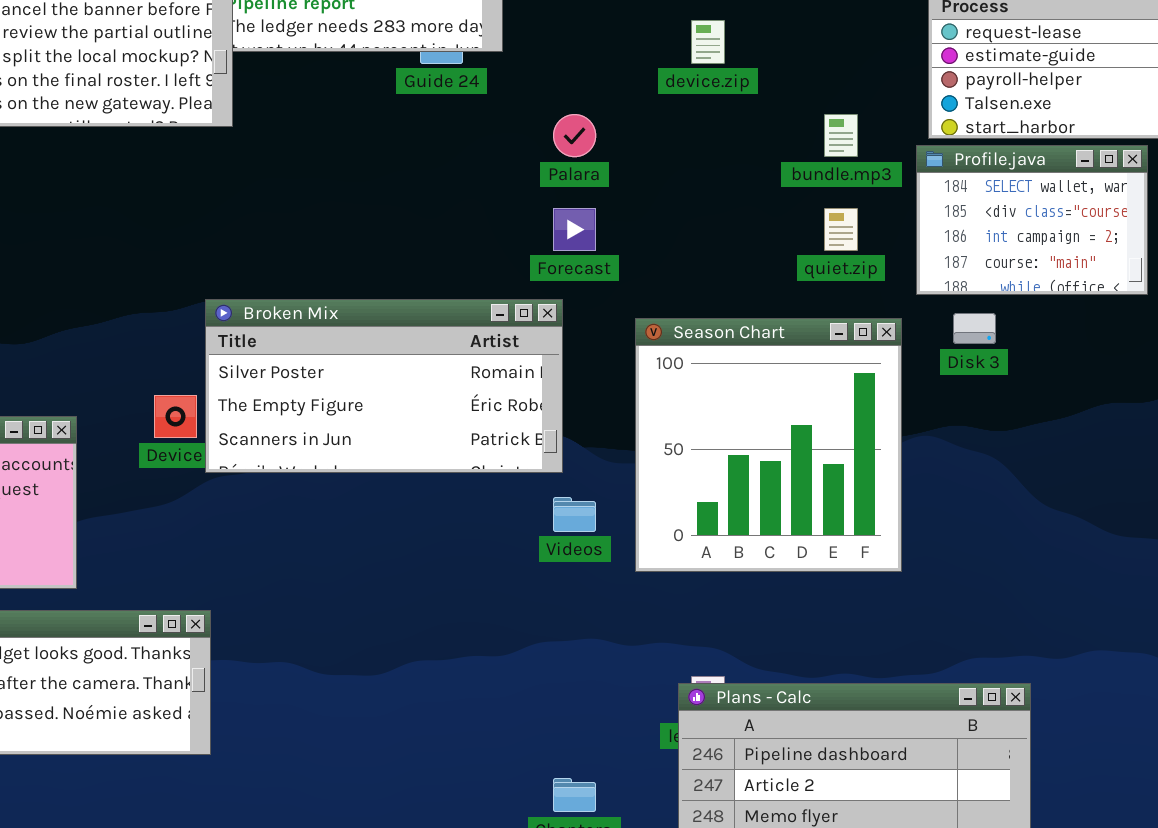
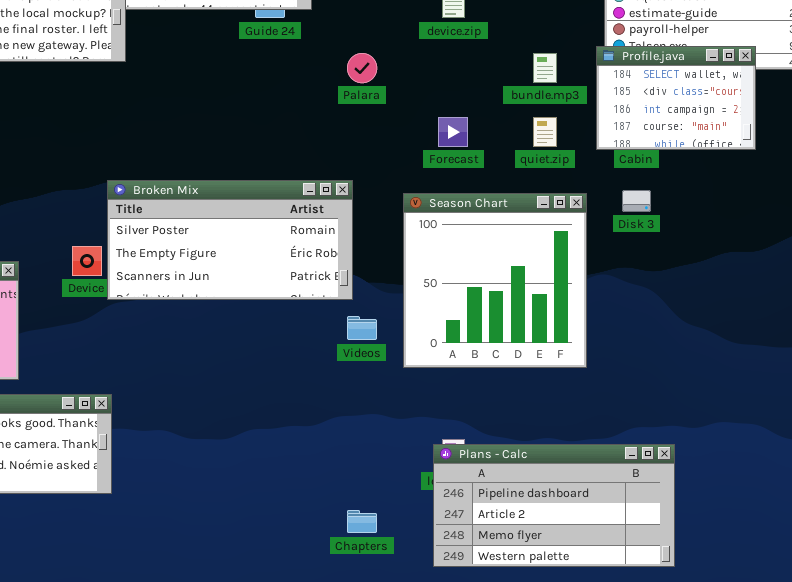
Profile.java: [916,145,1148,295] -> [596,46,756,150], moved
Forecast: [553,208,596,251] -> [438,117,468,147], moved

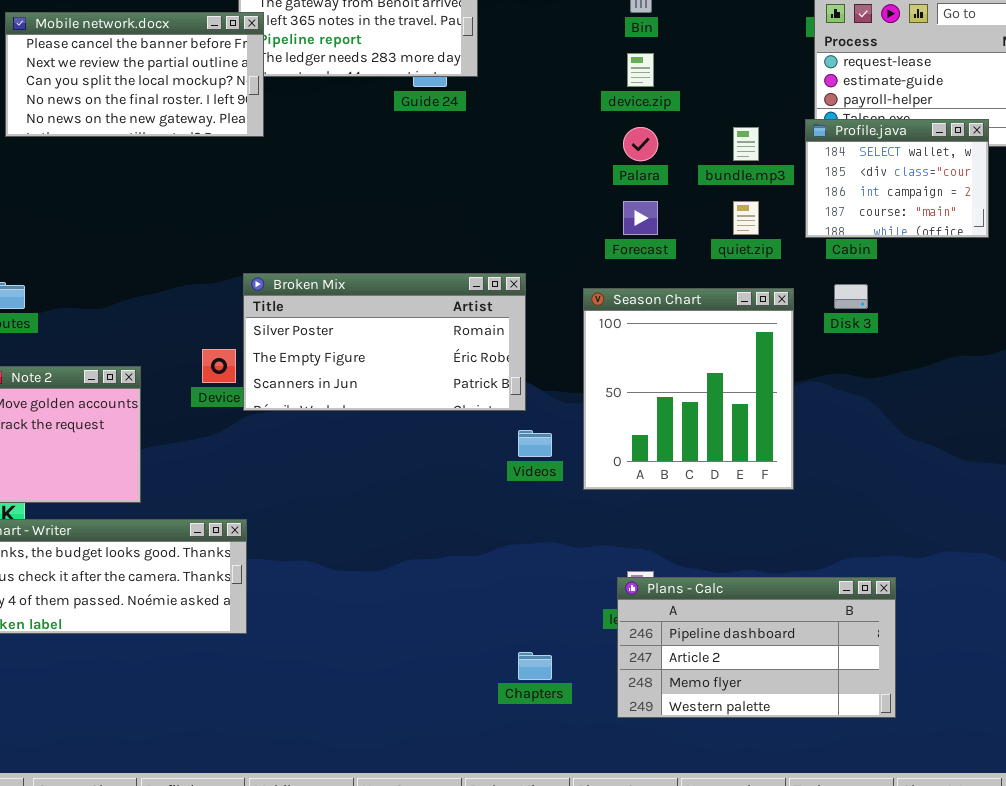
Palara: [347,53,377,83] -> [623,127,658,161], moved

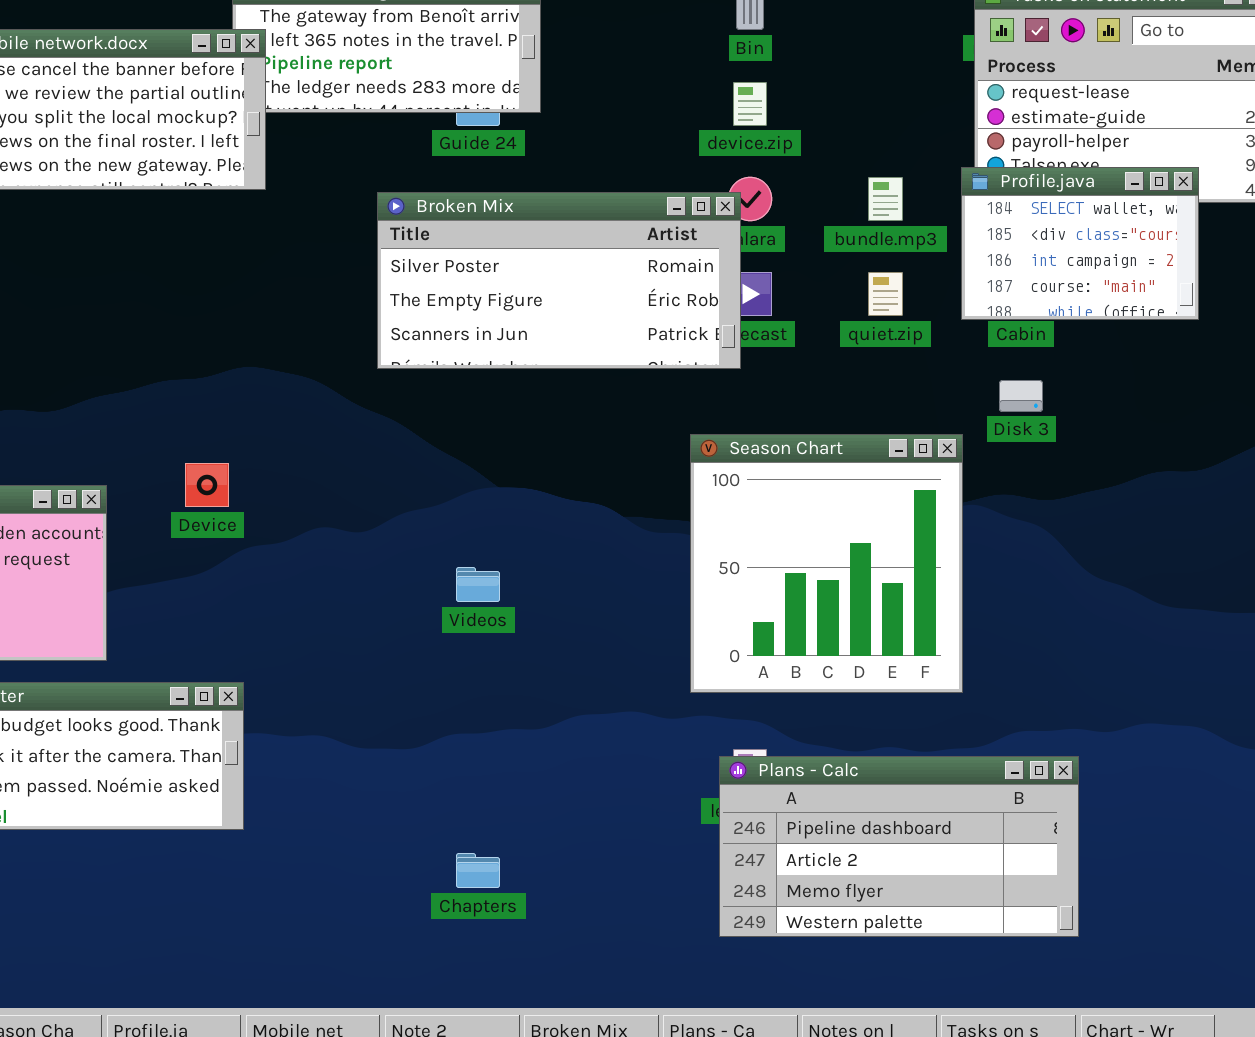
Broken Mix: [243,273,526,411] -> [377,192,741,369], moved
Season Chart: [583,288,794,490] -> [690,434,963,693], moved
Videos: [518,430,552,457] -> [456,567,500,602], moved
Chapters: [518,652,552,680] -> [456,853,500,888], moved

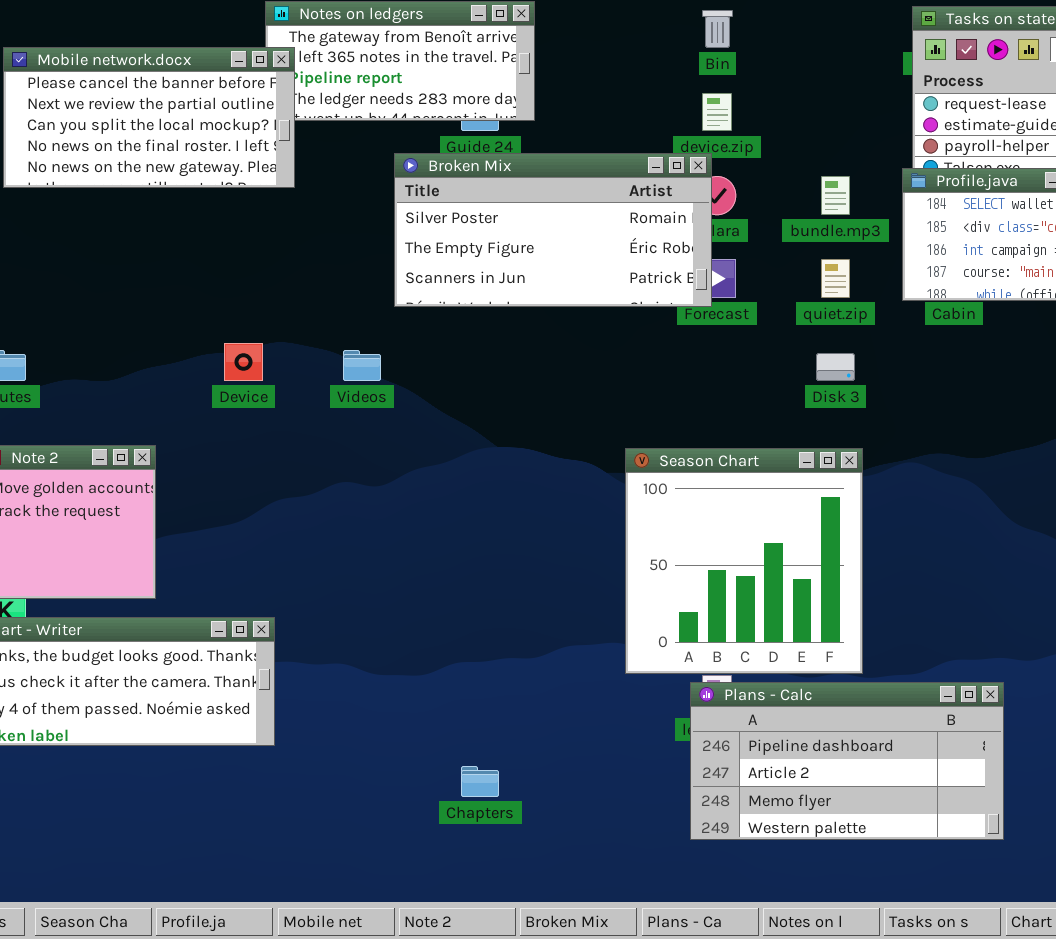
Broken Mix: [377,192,741,369] -> [394,153,712,307], moved
Disk 3: [999,380,1043,412] -> [816,353,855,381], moved
Season Chart: [690,434,963,693] -> [625,448,863,674], moved
Device: [185,463,229,507] -> [224,343,263,381], moved
Videos: [456,567,500,602] -> [343,350,381,381], moved

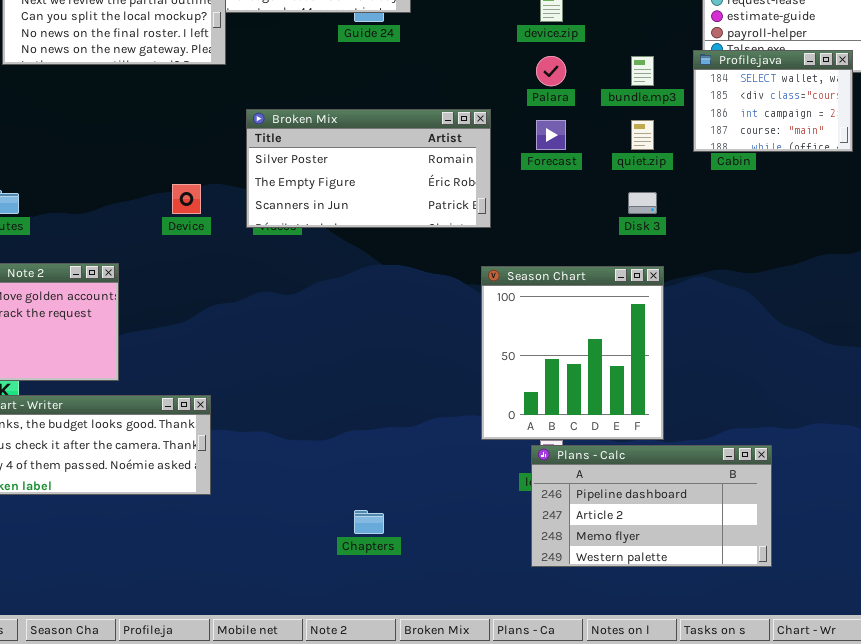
Broken Mix: [394,153,712,307] -> [246,109,491,228], moved

